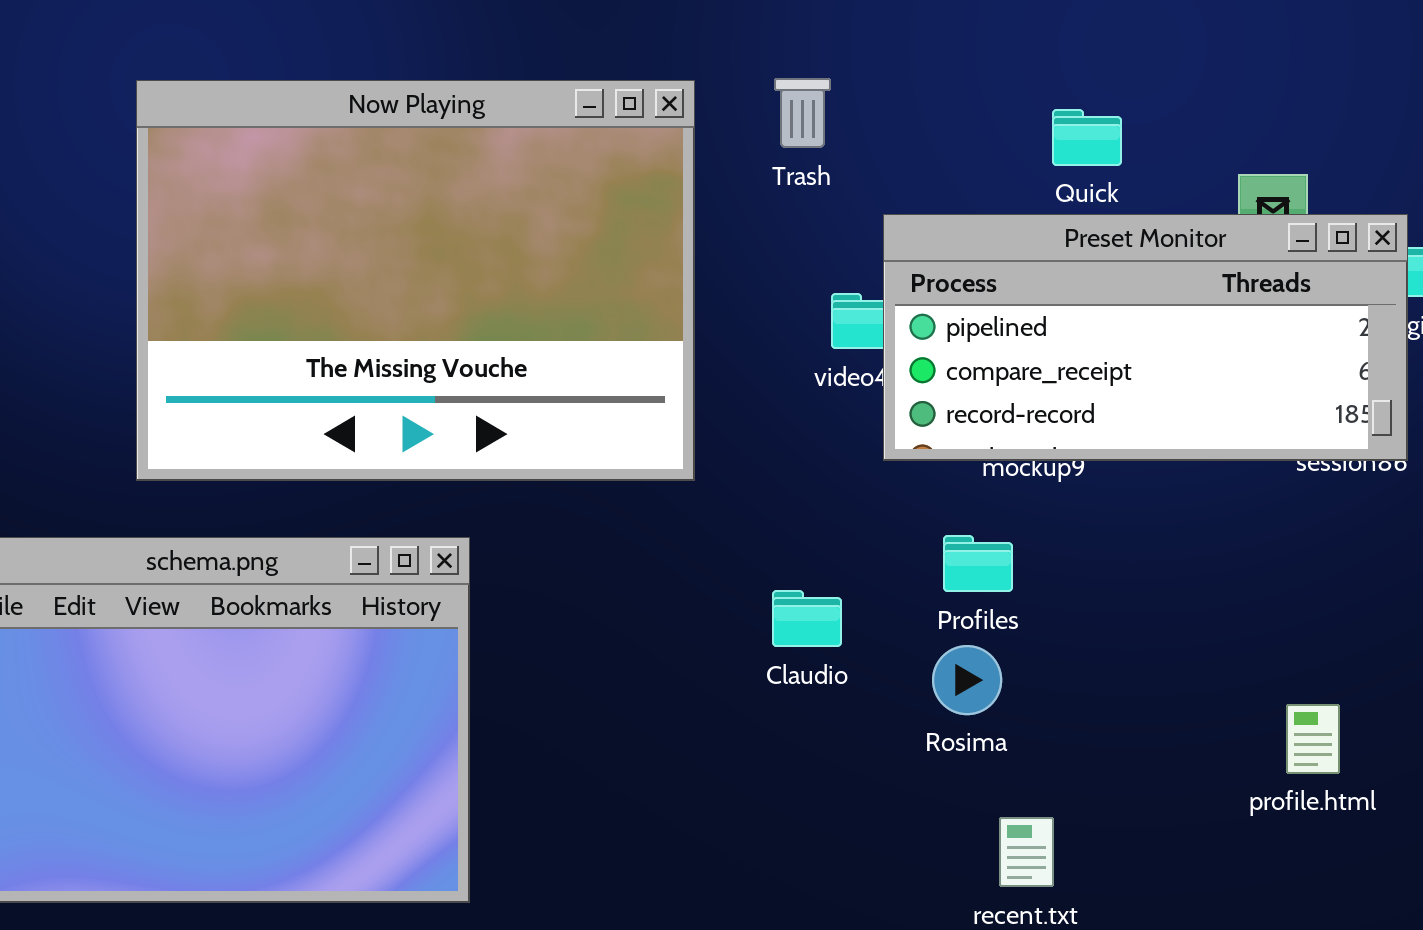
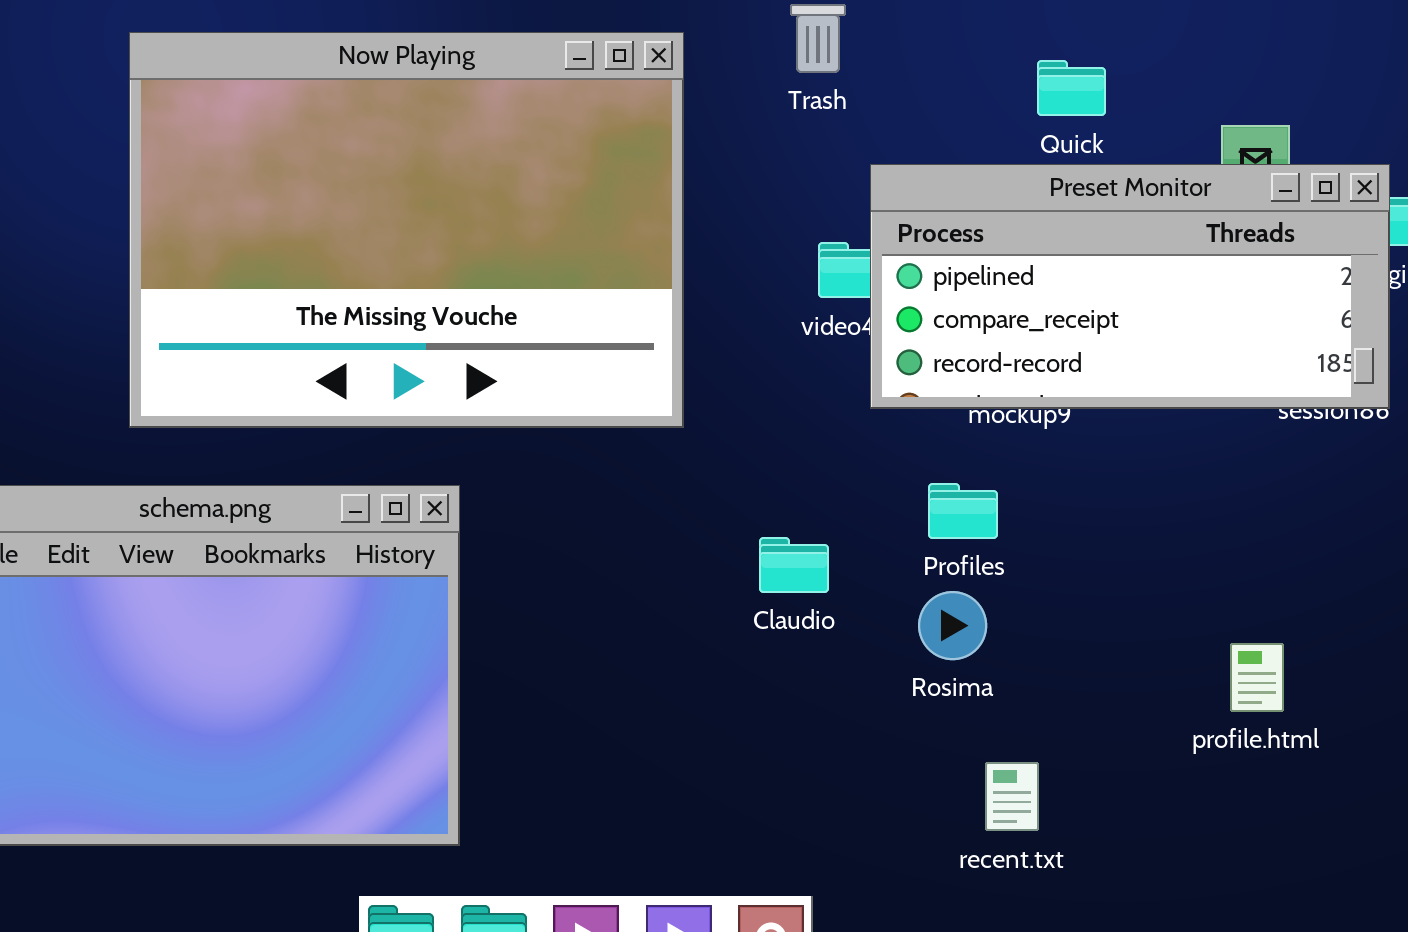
Trash: [774,78,831,148] -> [790,4,846,73], moved
profile.html: [1286,704,1340,774] -> [1230,643,1284,712], moved

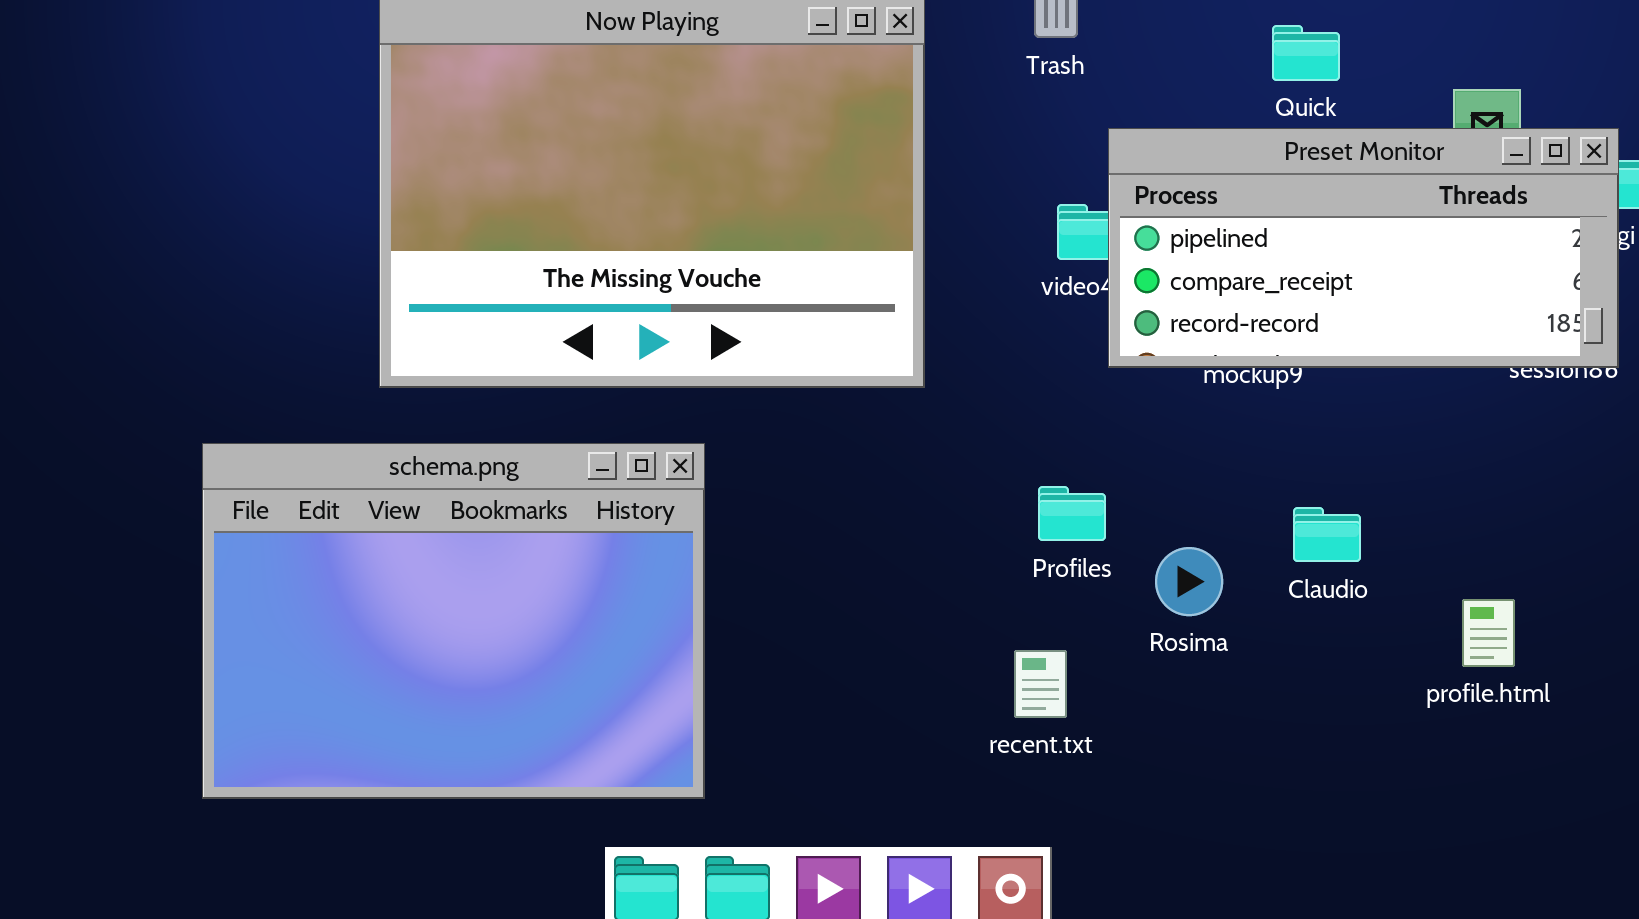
Profiles: [928,483,998,539] -> [1038,486,1106,541], moved
Claudio: [759,537,829,593] -> [1293,507,1361,562], moved
recent.txt: [985,762,1039,831] -> [1014,650,1067,718], moved

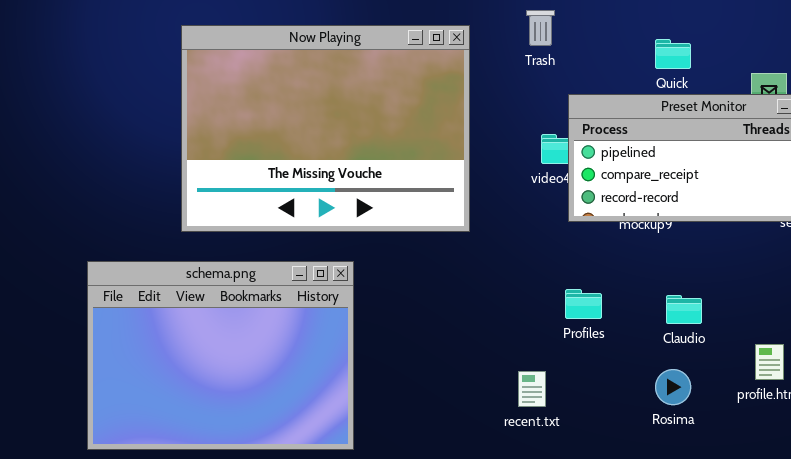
Profiles: [1038,486,1106,541] -> [565,289,602,319], moved
Rosima: [1155,547,1223,616] -> [655,369,691,405], moved

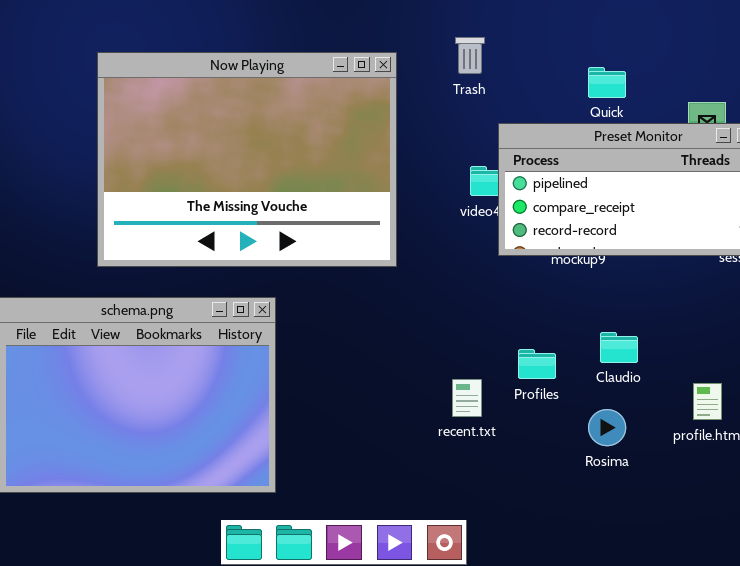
Profiles: [565,289,602,319] -> [518,349,556,379], moved
recent.txt: [518,371,546,407] -> [452,379,482,417], moved

